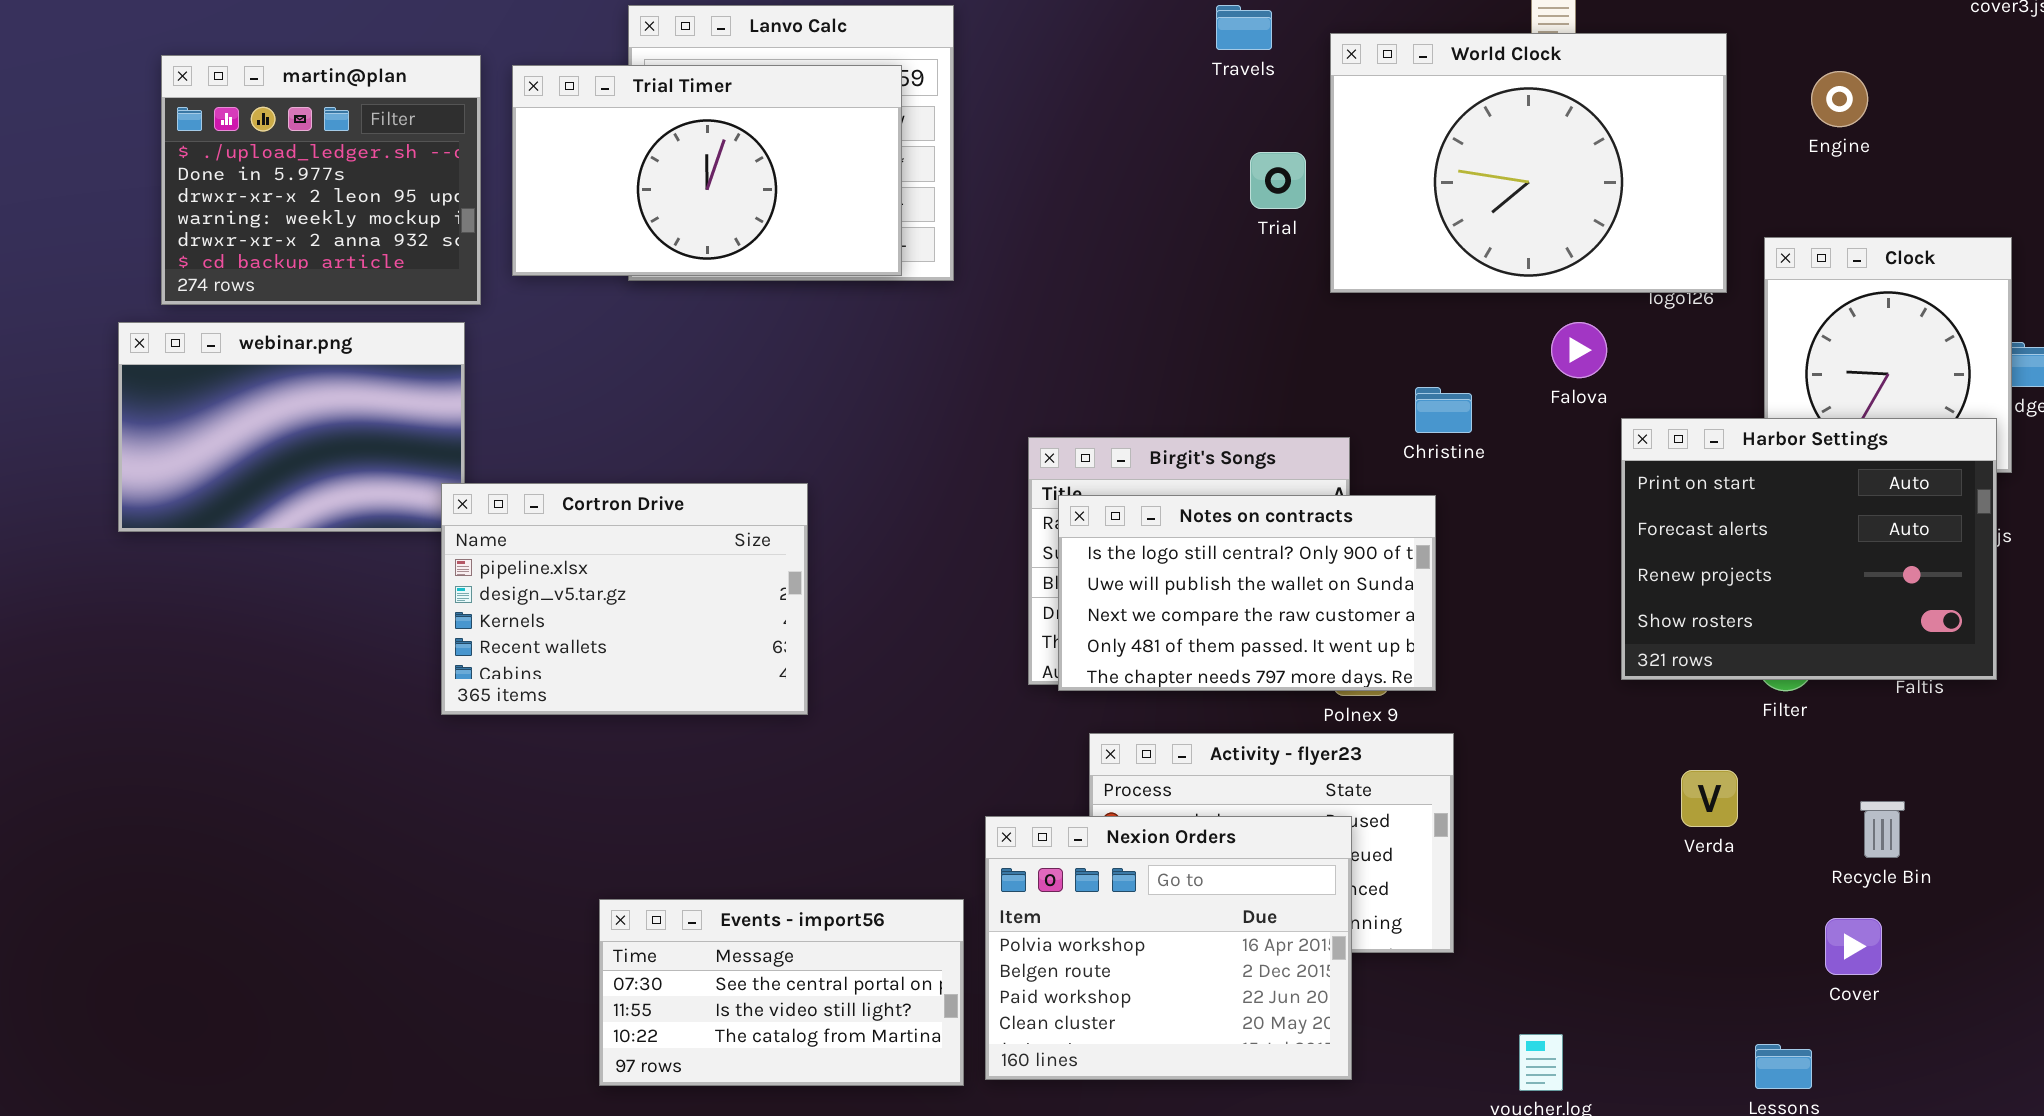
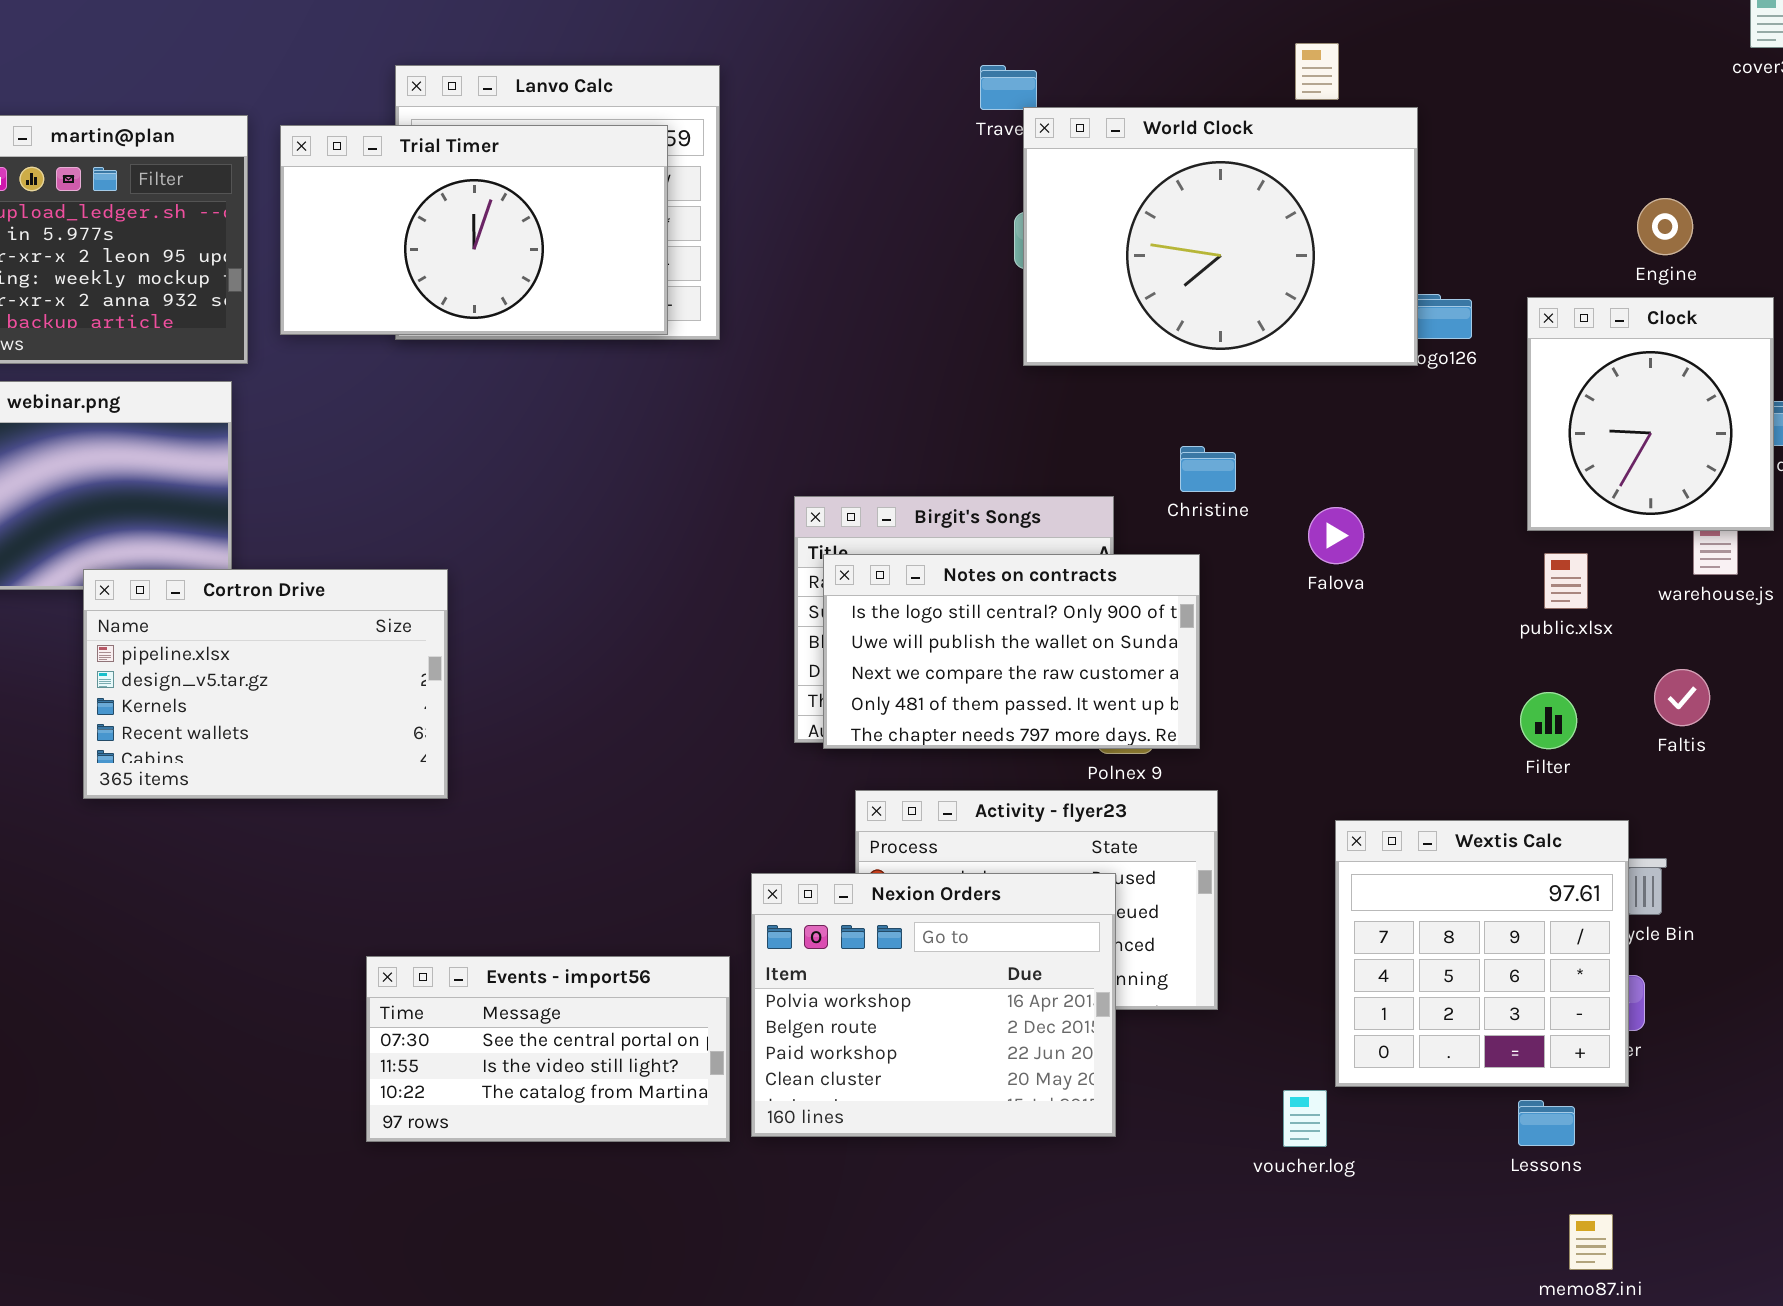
World Clock: [1330,33,1727,293] -> [1023,107,1418,366], moved
Engine: [1811,71,1868,127] -> [1637,198,1693,255], moved
Falova: [1551,322,1607,378] -> [1308,507,1364,564], moved
Harbor Settings: [1621,418,1997,680] -> none, closed
Cortron Drive: [441,483,808,715] -> [83,569,448,799], moved
Wextis Calc: none -> [1335,820,1629,1087], opened

